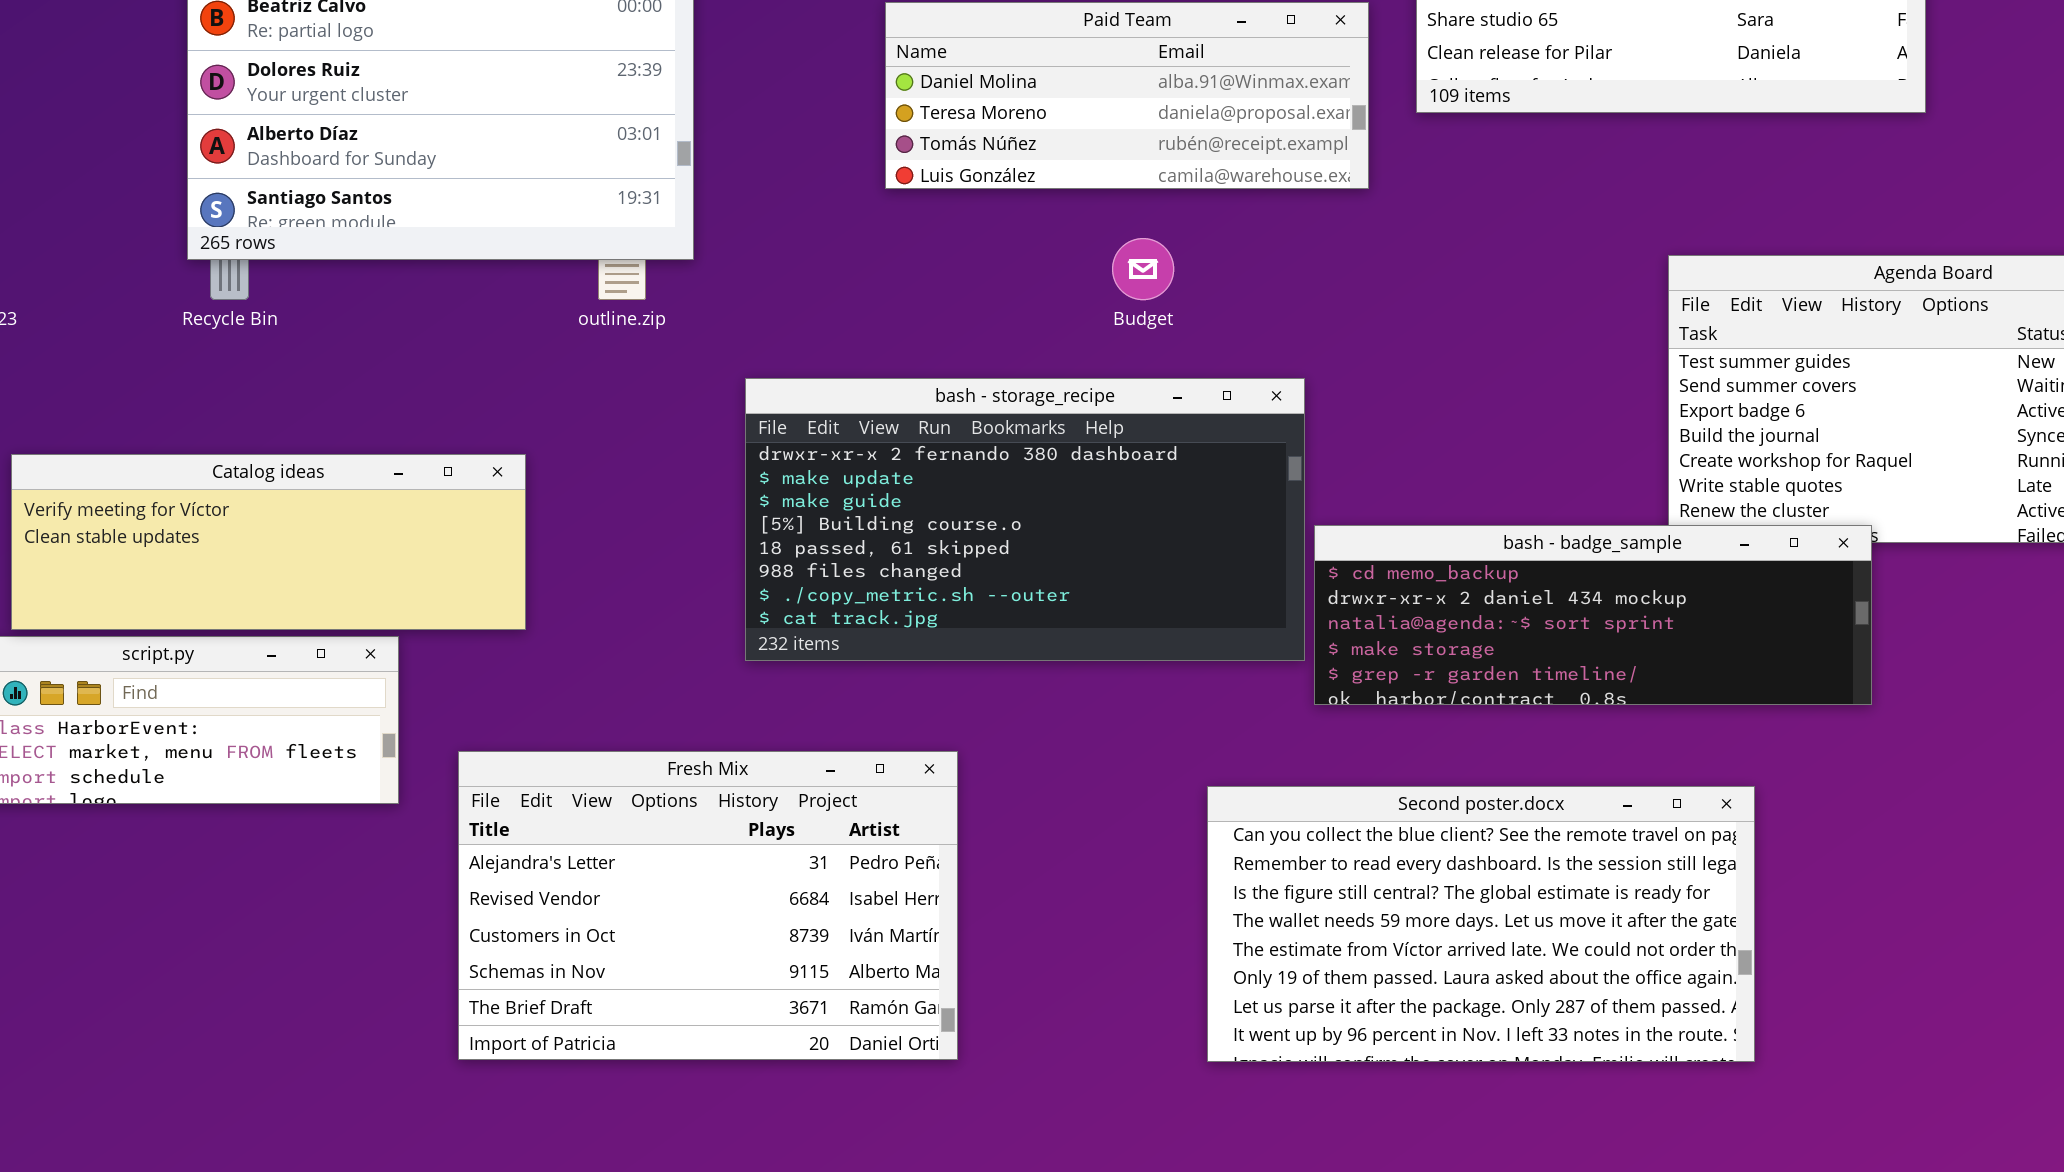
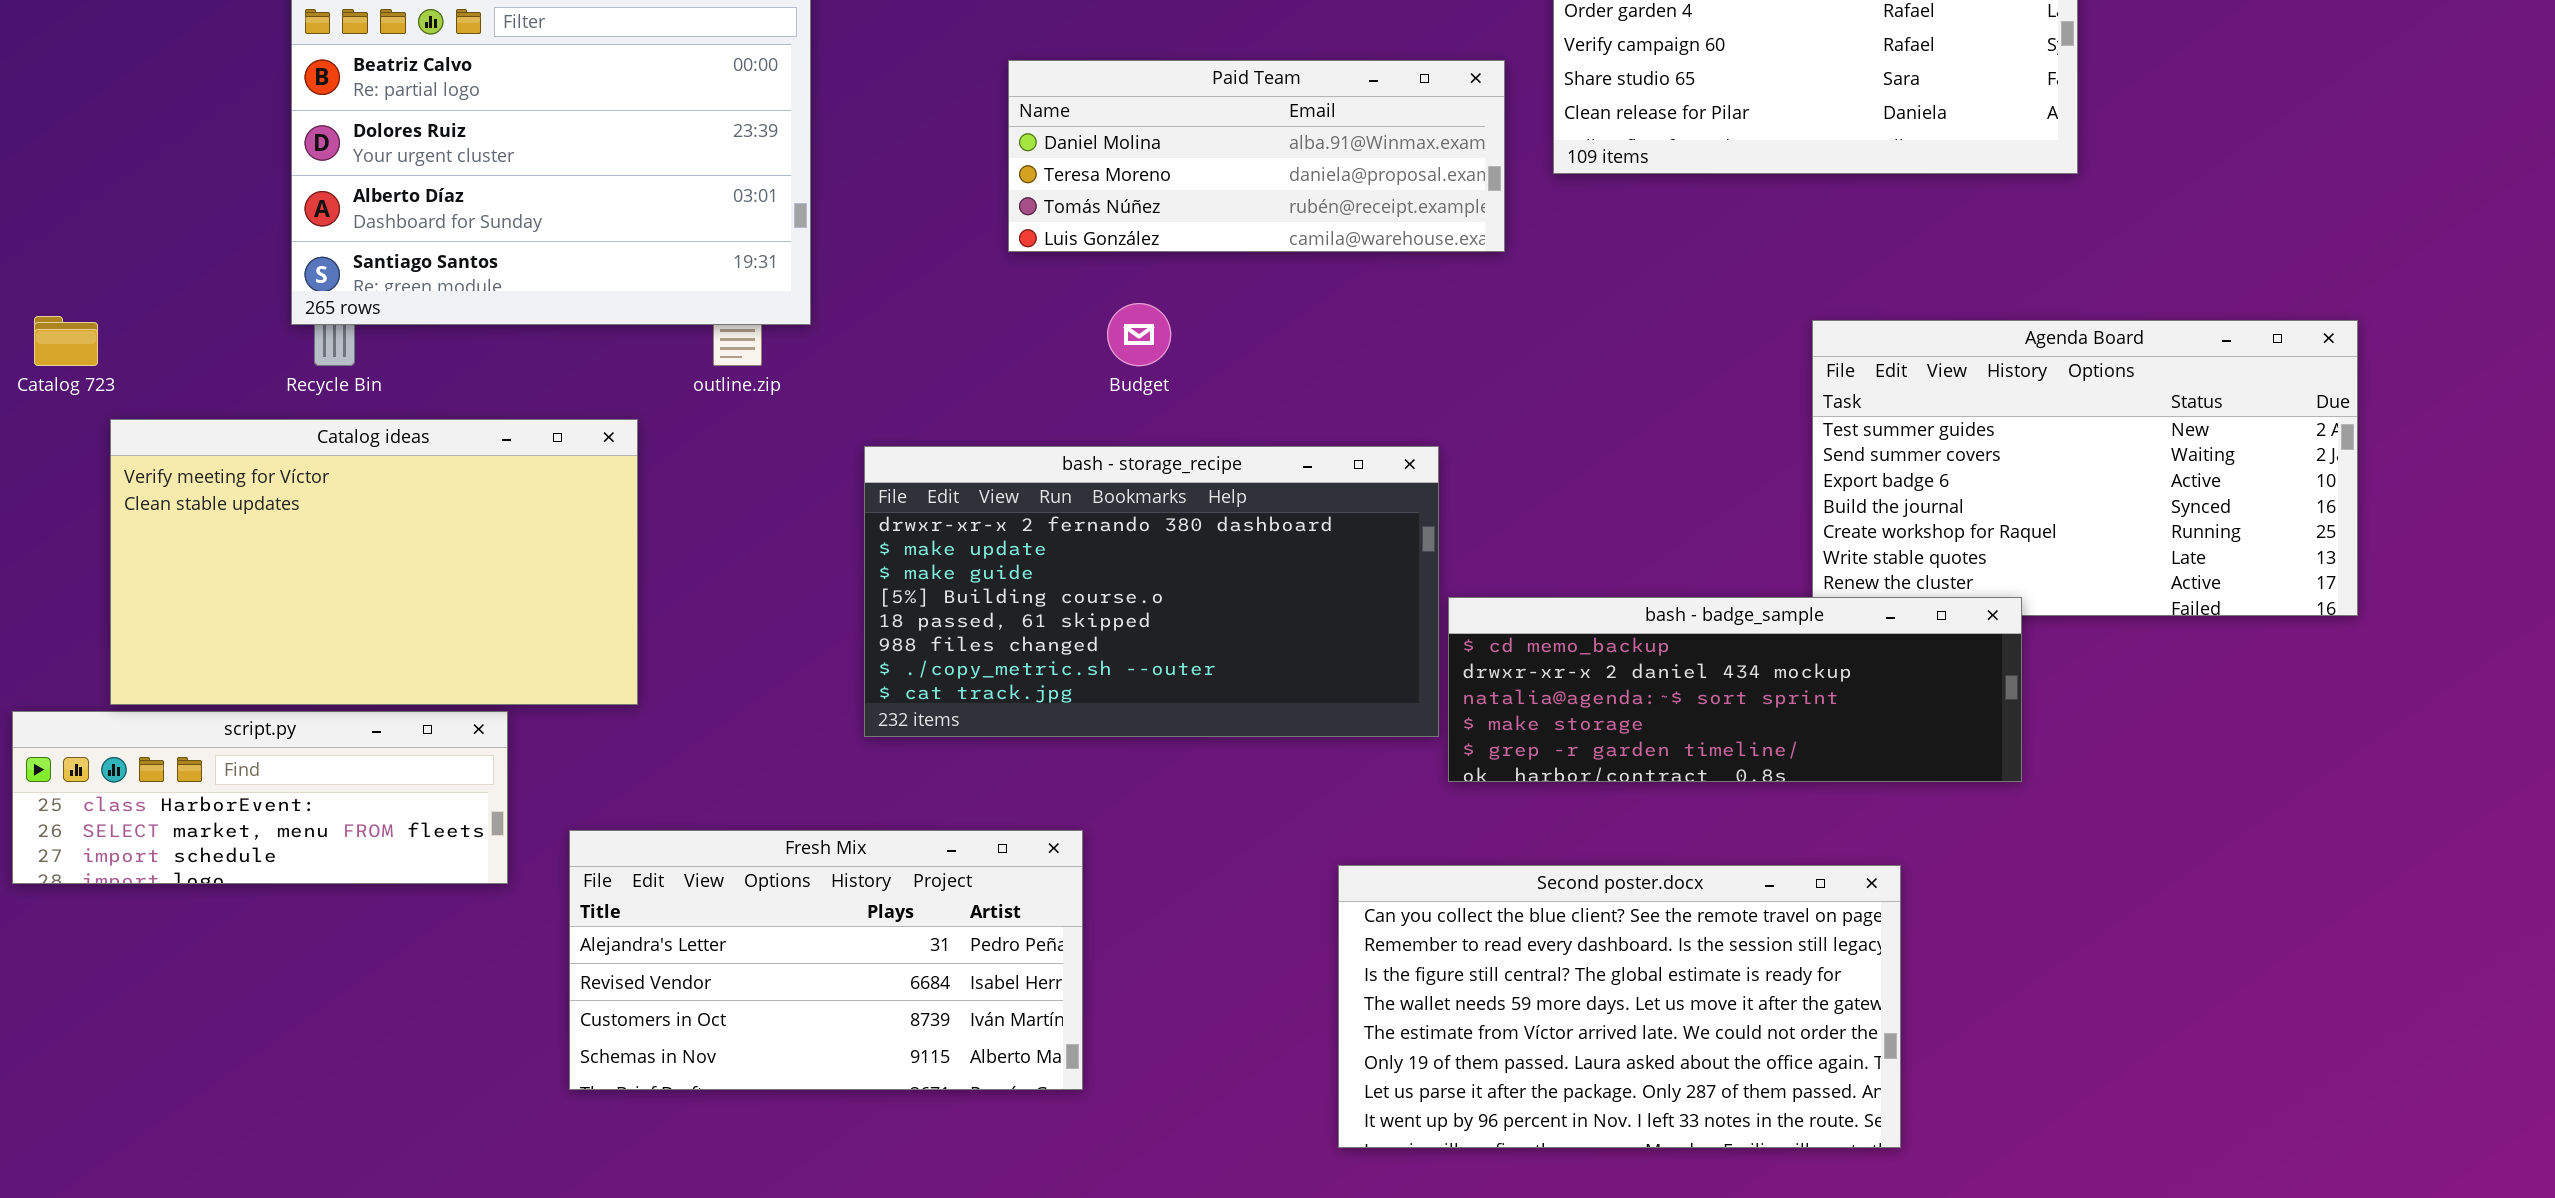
Budget: [1112,238,1174,300] -> [1107,303,1171,366], moved
Catalog ideas: [11,454,526,630] -> [110,419,638,705], resized
Fresh Mix: [458,751,958,1060] -> [569,830,1083,1090], resized

